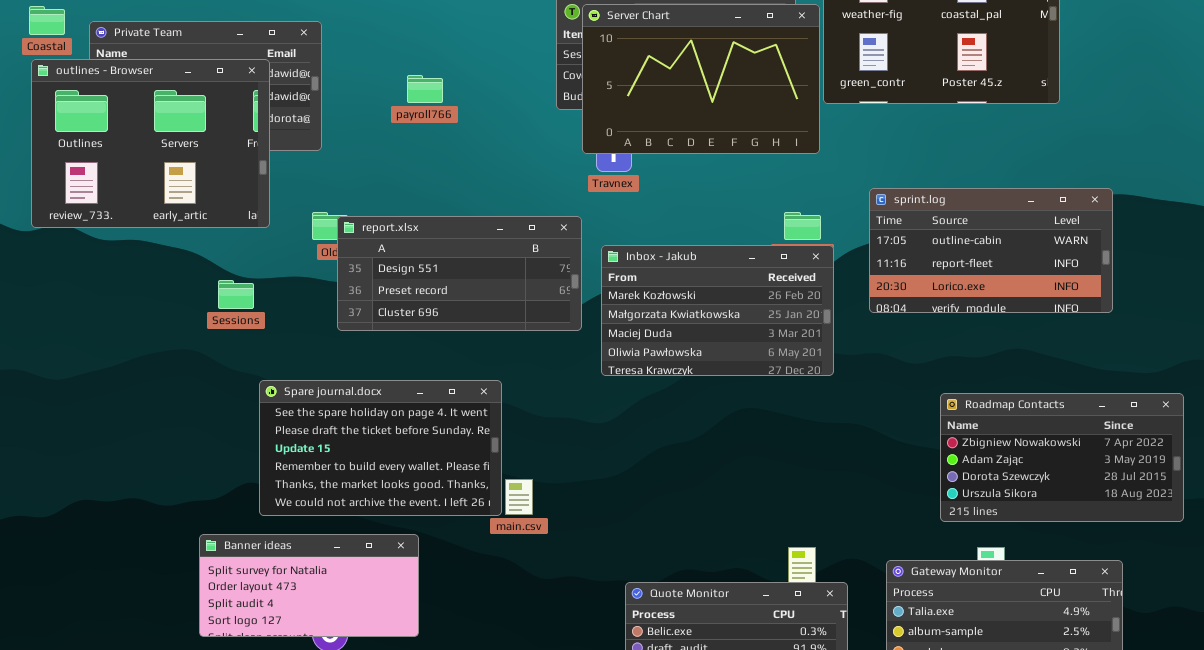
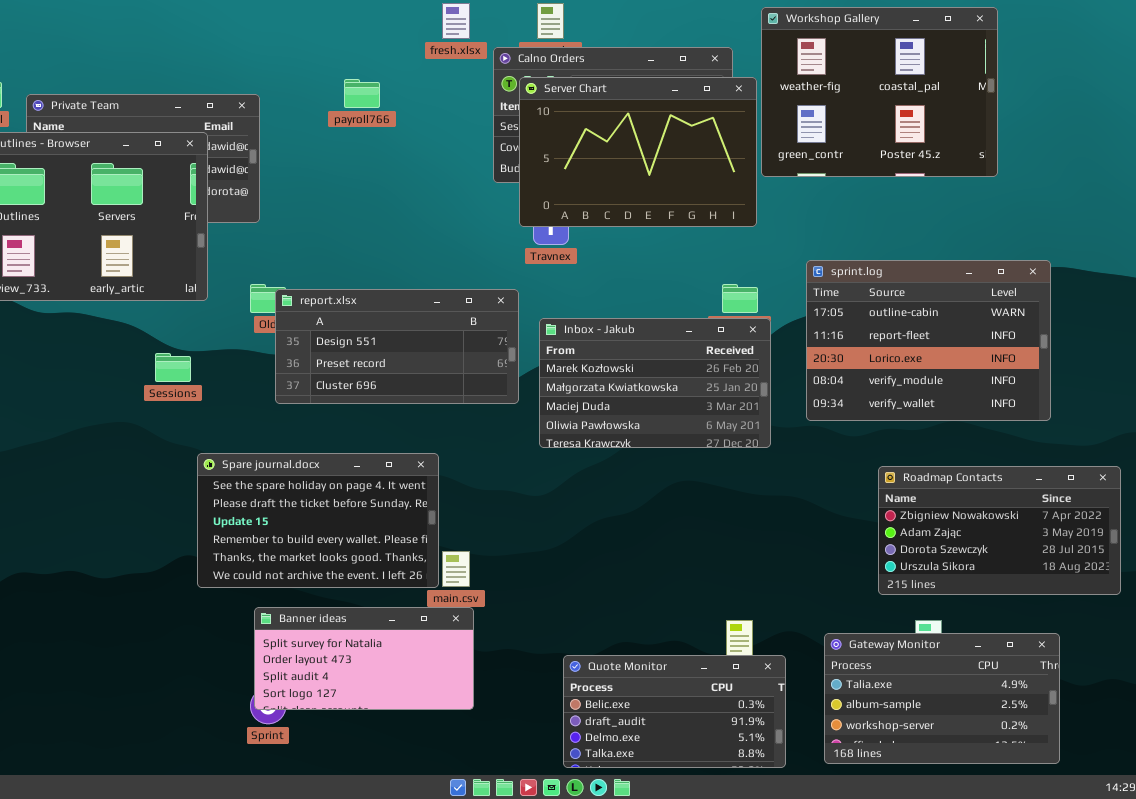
payroll766: [407,75,443,103] -> [344,79,380,108], moved
sprint.log: [869,188,1113,313] -> [806,260,1051,421], resized
Banner ideas: [199,534,419,637] -> [254,607,474,710], moved

